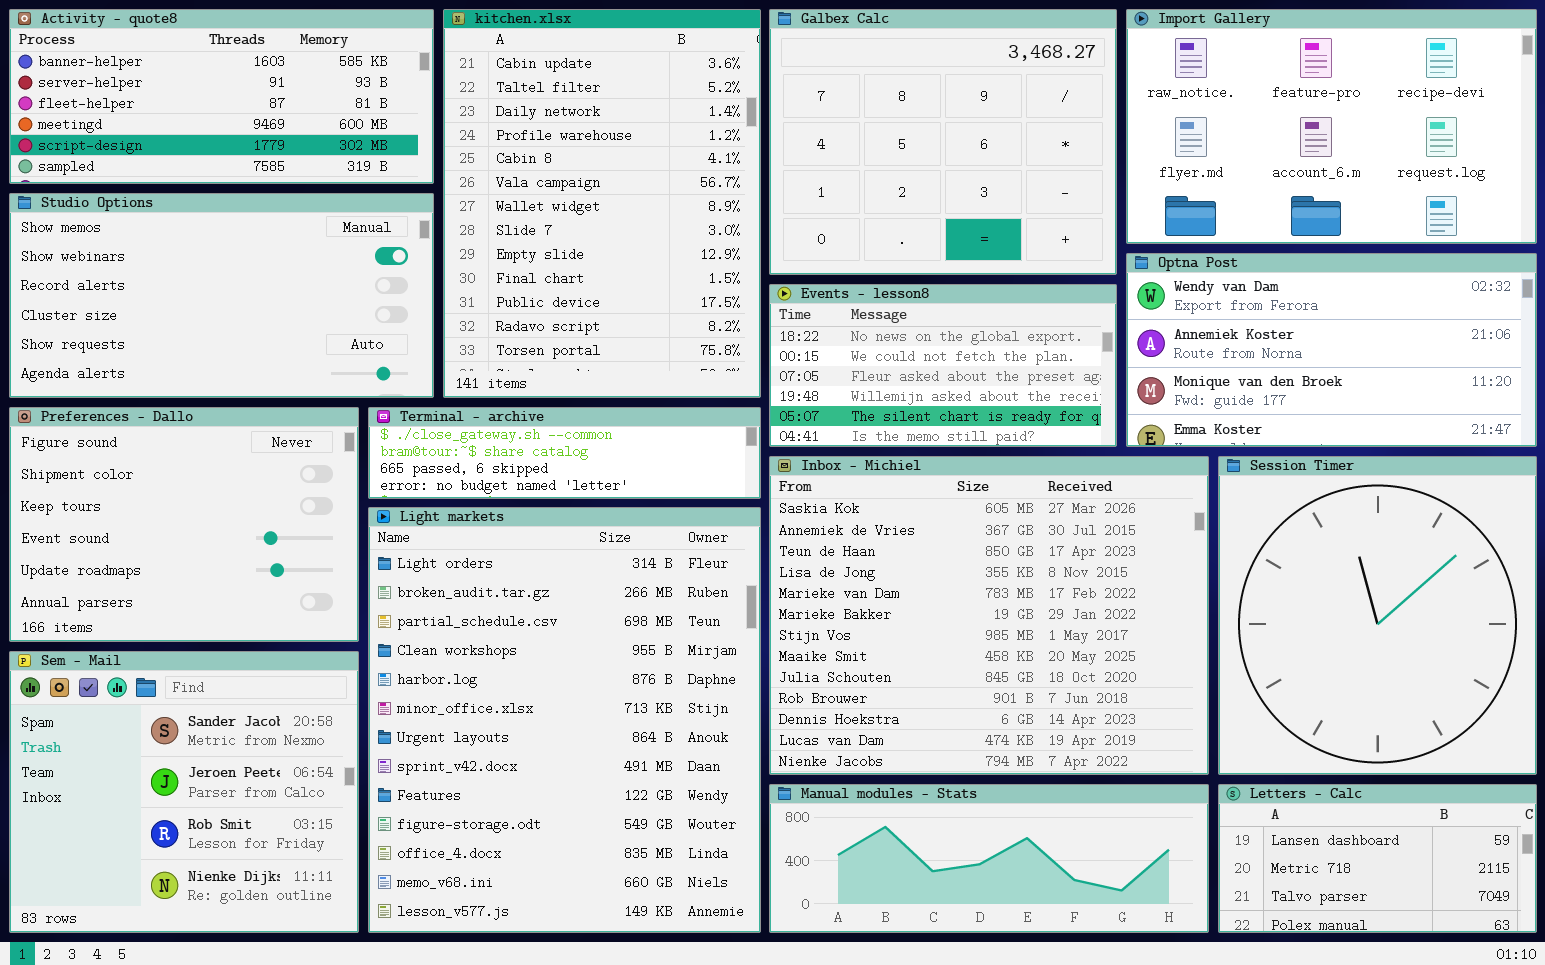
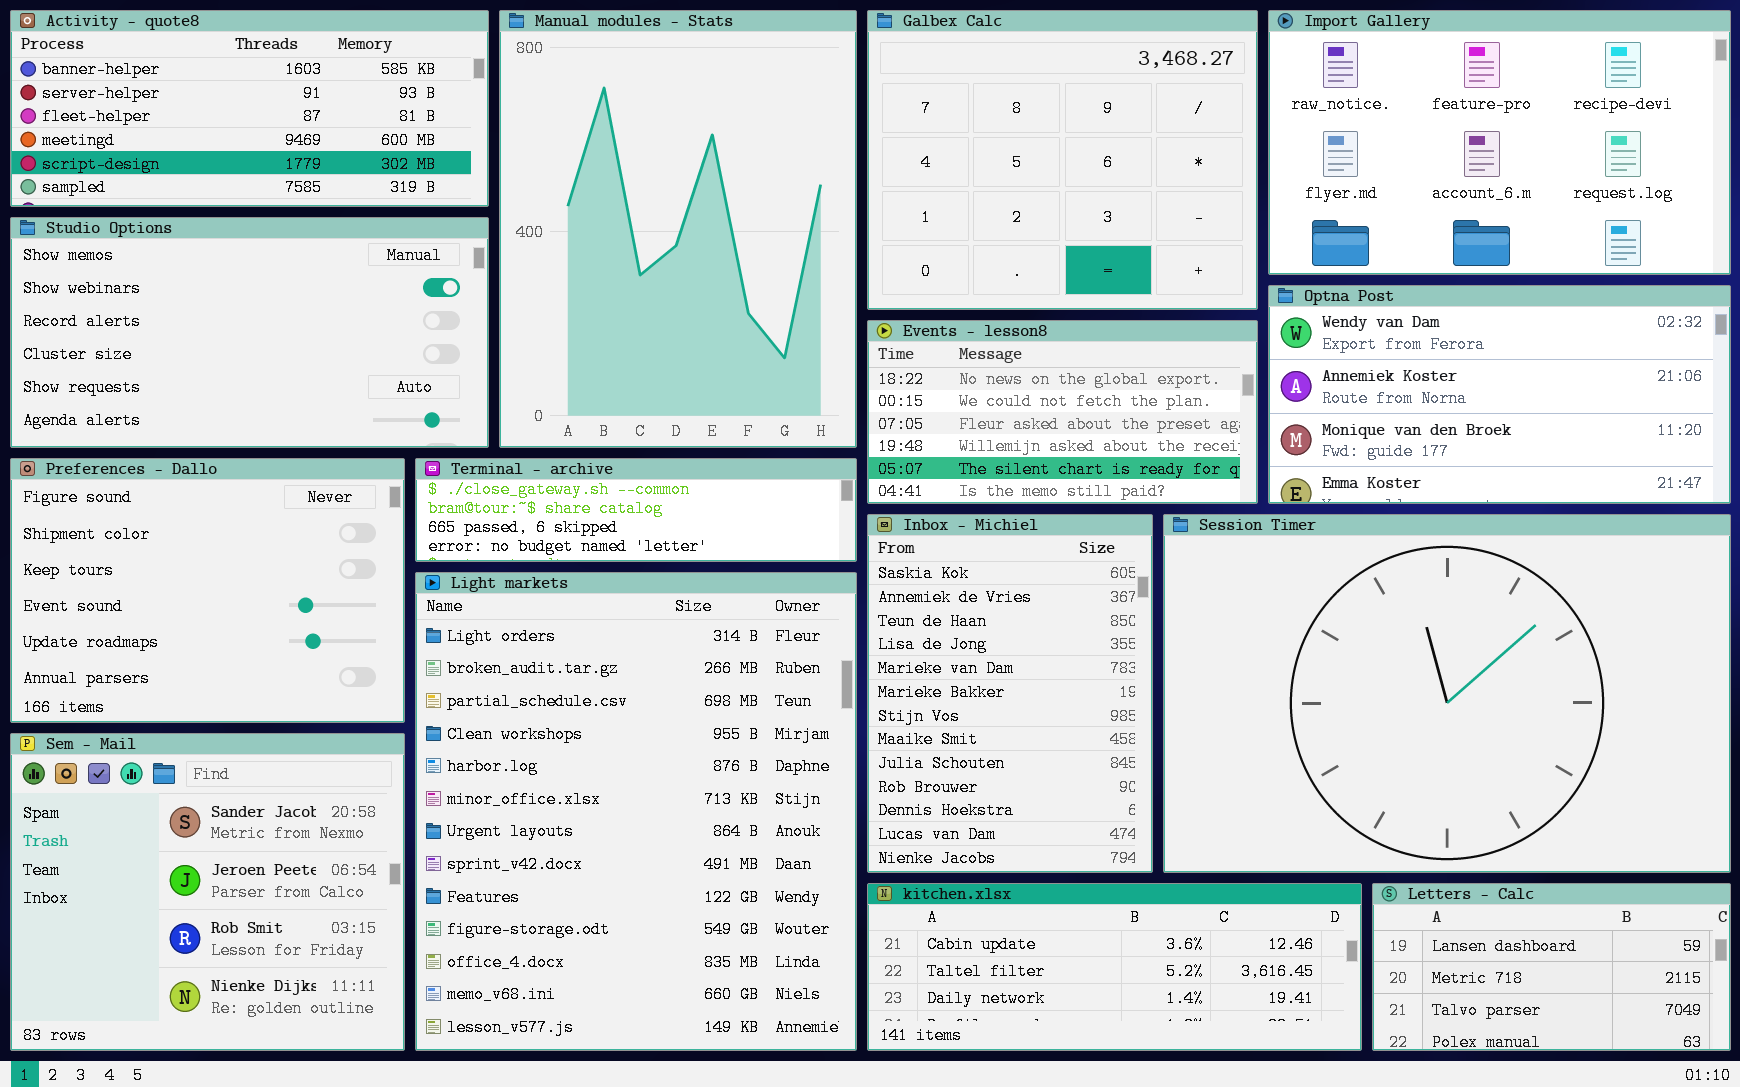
kitchen.xlsx: [443,9,761,398] -> [867,883,1362,1051], moved, resized
Inbox - Michiel: [769,456,1209,775] -> [867,514,1153,873], resized
Session Timer: [1218,456,1537,775] -> [1163,514,1731,873], resized
Manual modules - Stats: [769,784,1209,933] -> [499,10,857,448], moved, resized

